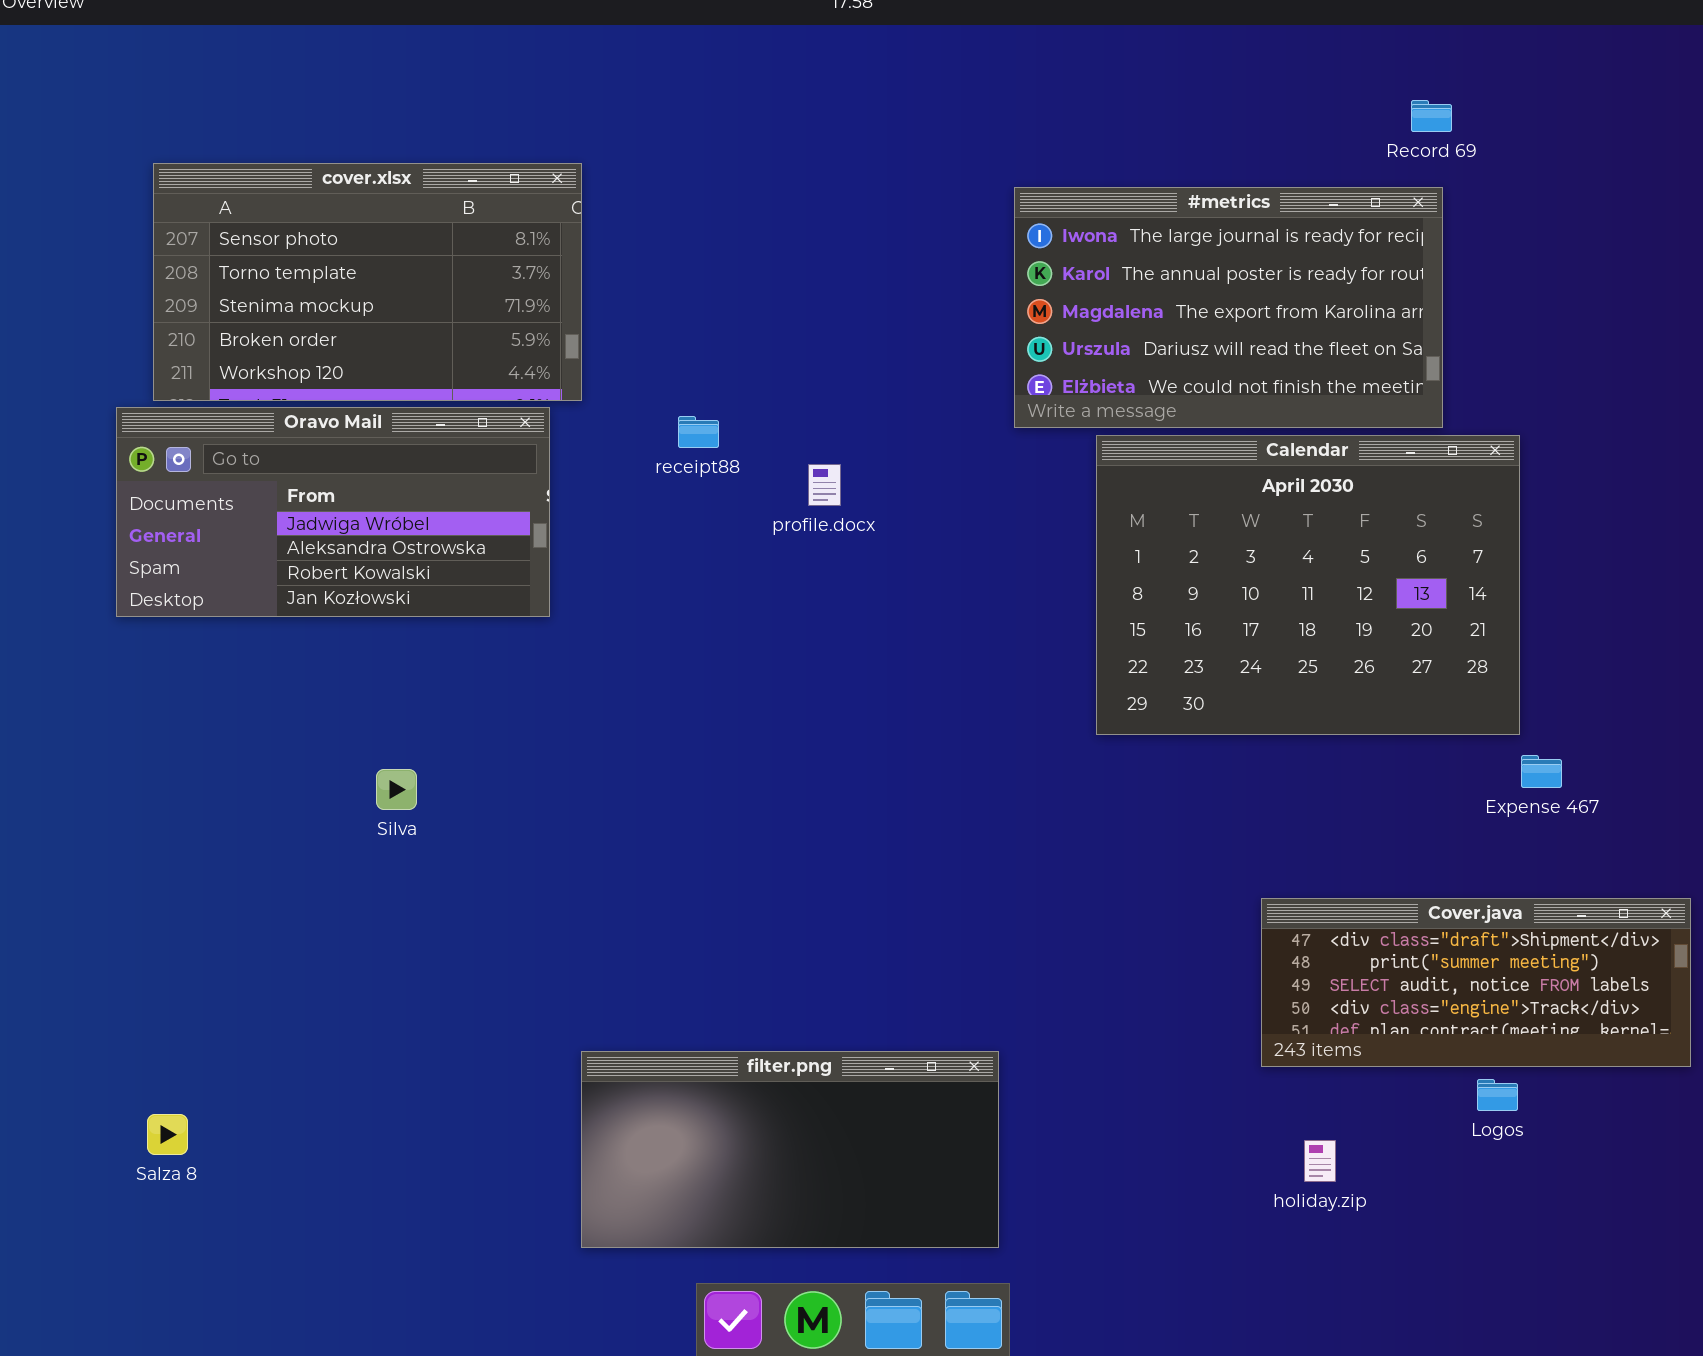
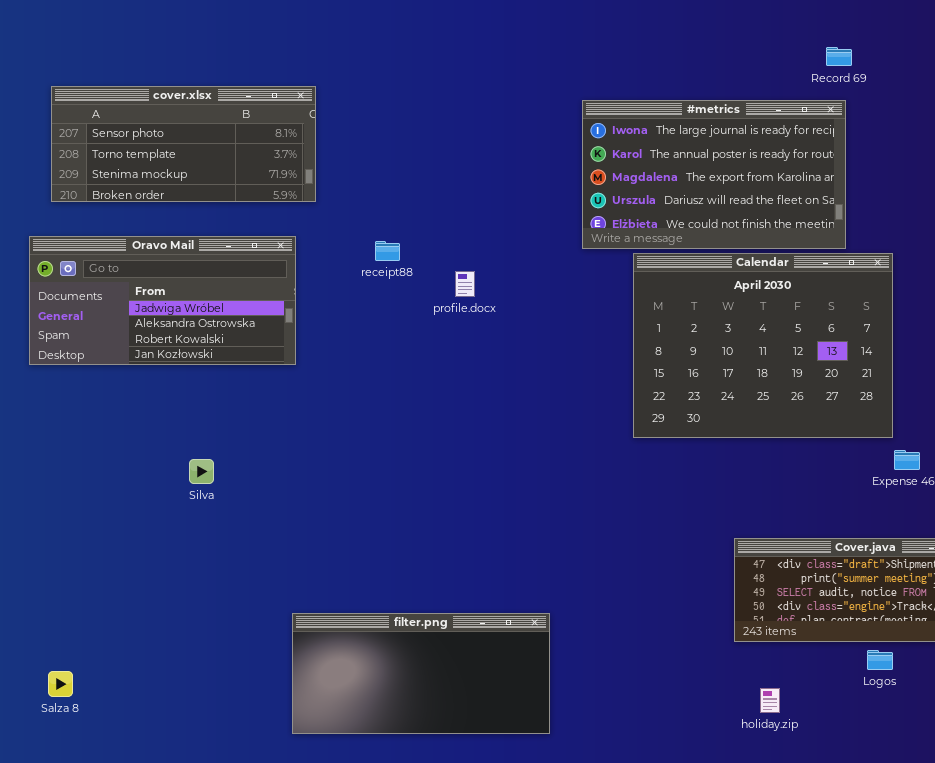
cover.xlsx: [153,163,582,401] -> [51,86,316,202], resized
filter.png: [581,1051,999,1248] -> [292,613,550,734], moved

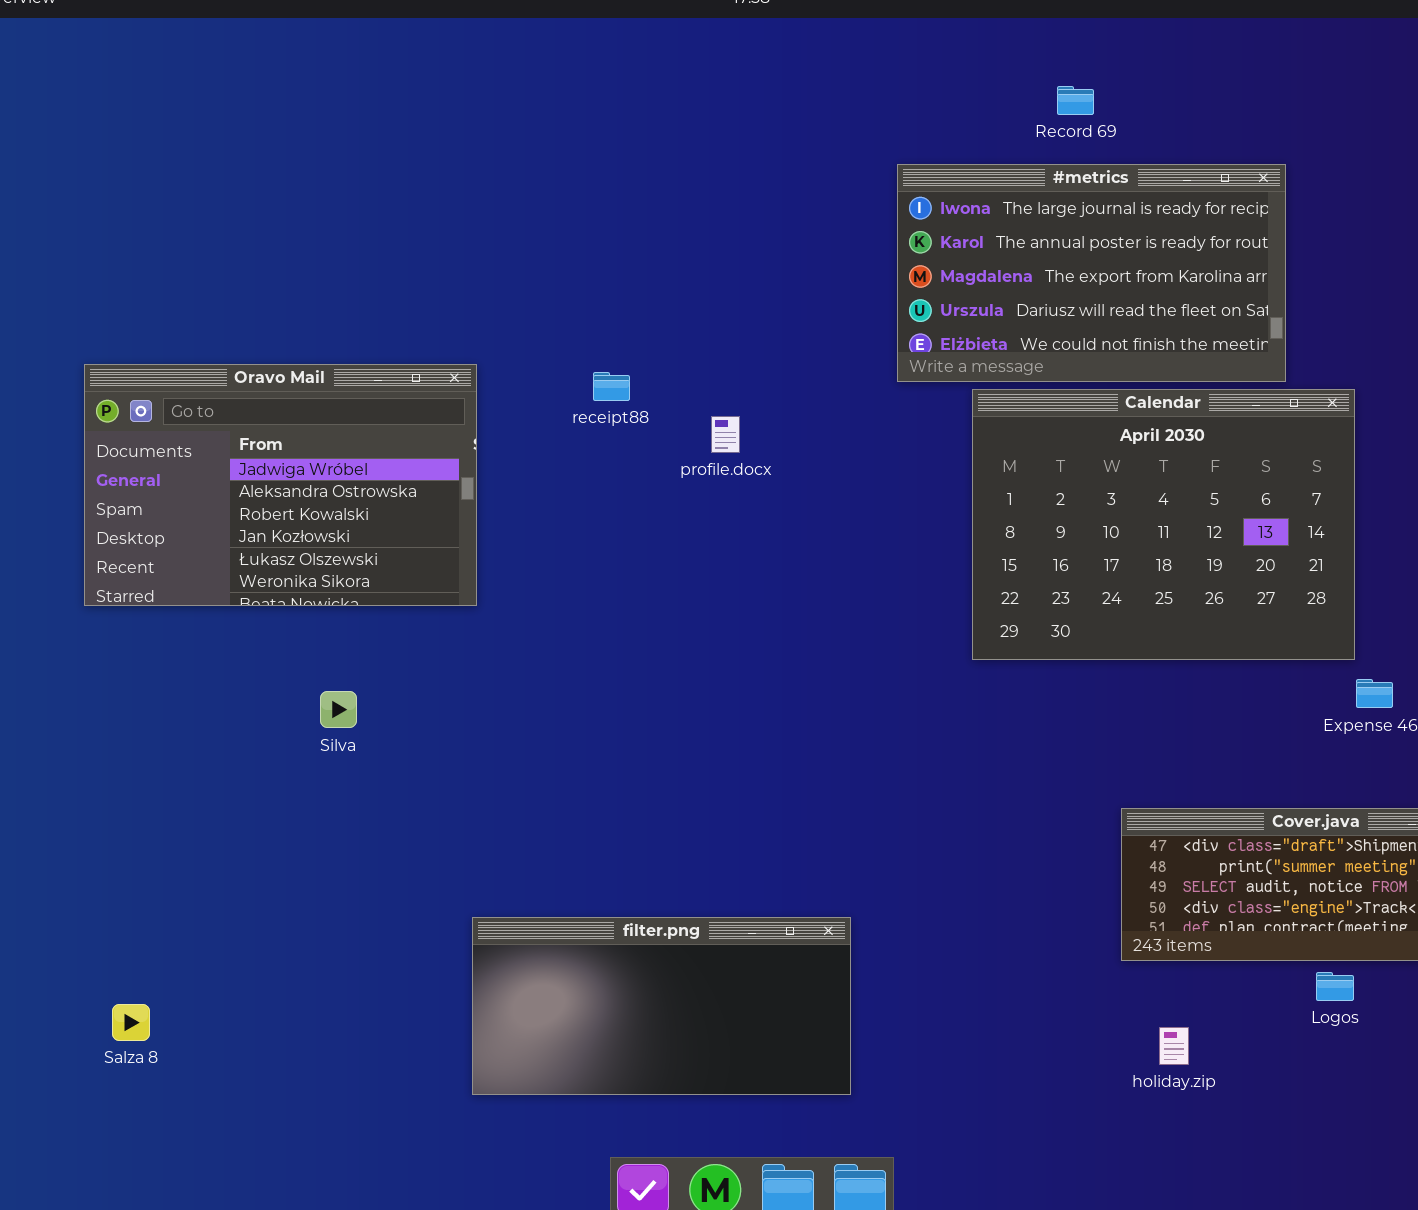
Record 69: [826,47,852,66] -> [1057,86,1094,115], moved
cover.xlsx: [51,86,316,202] -> none, closed
Oravo Mail: [29,236,296,365] -> [84,364,477,606], resized

